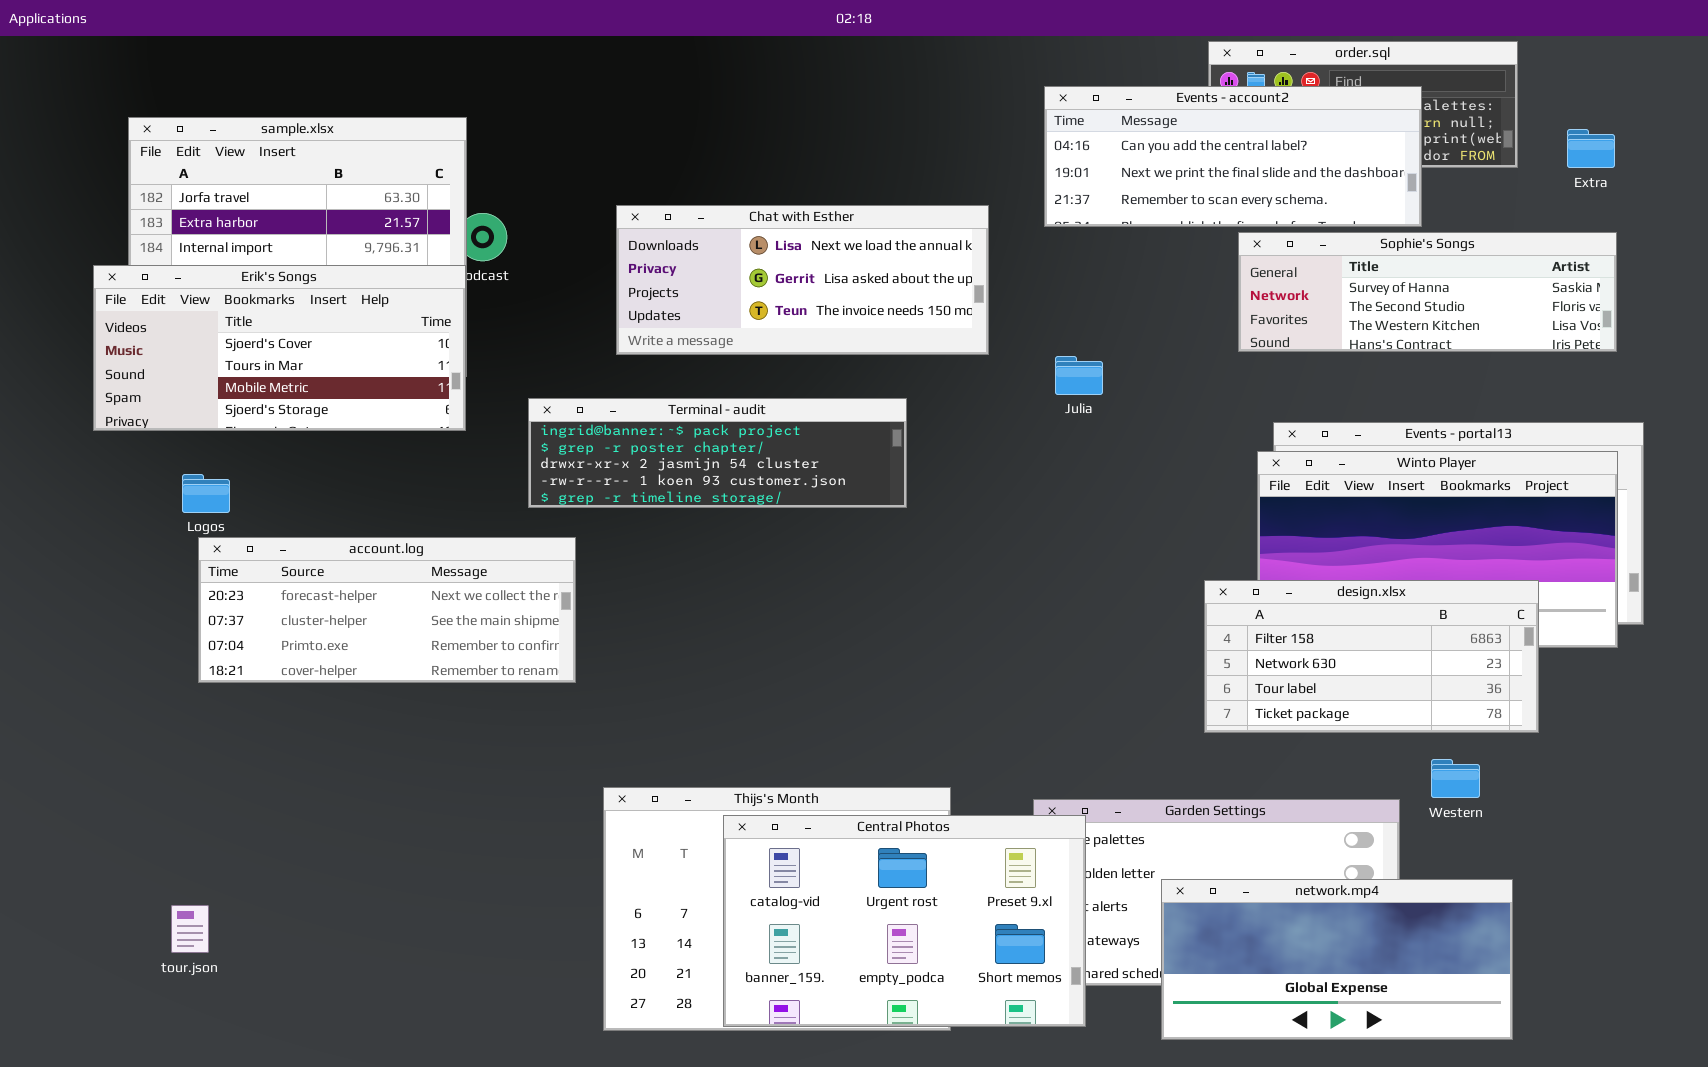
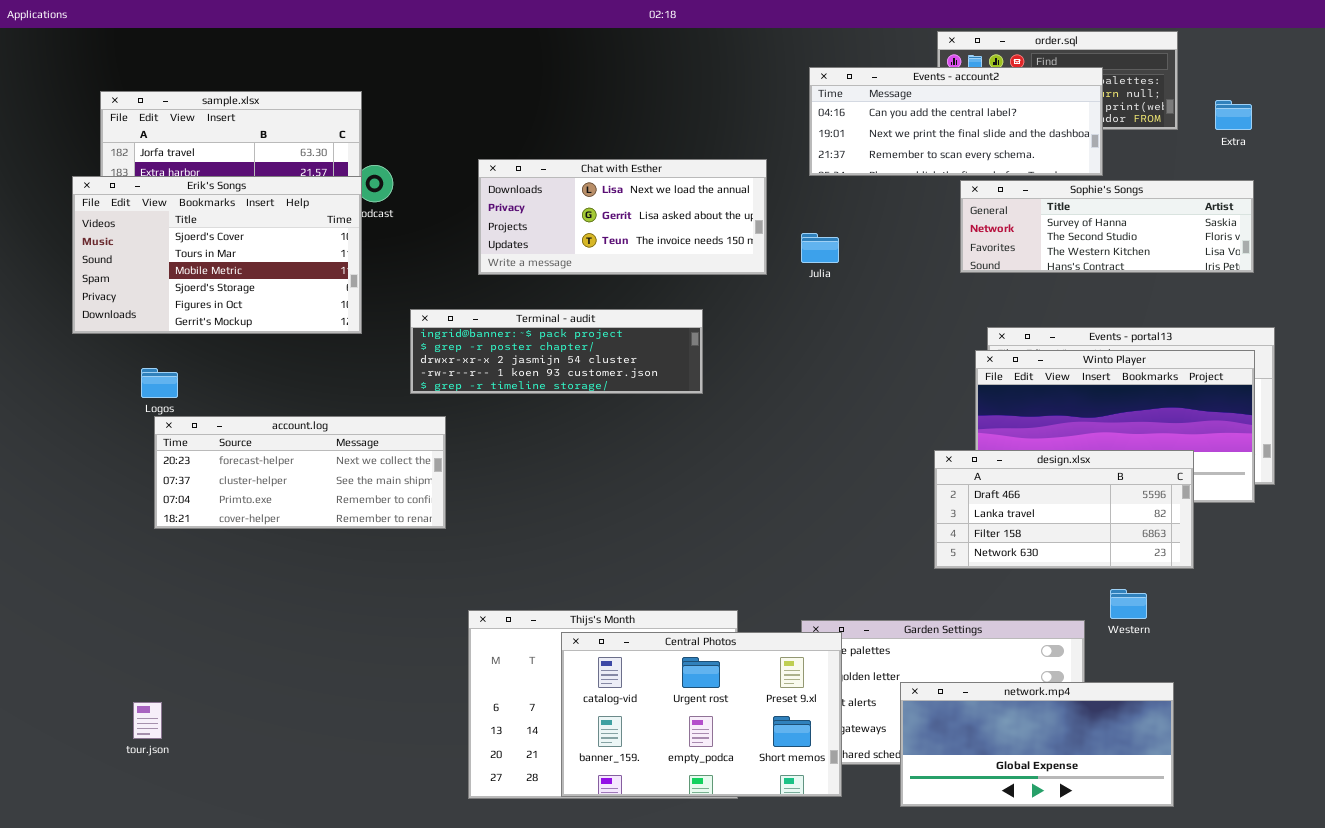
Erik's Songs: [93,265,466,431] -> [72,176,362,334], resized
Julia: [1055,356,1103,395] -> [801,233,839,263], moved
design.xlsx: [1204,580,1539,733] -> [934,450,1194,569], scrolled up 2 rows

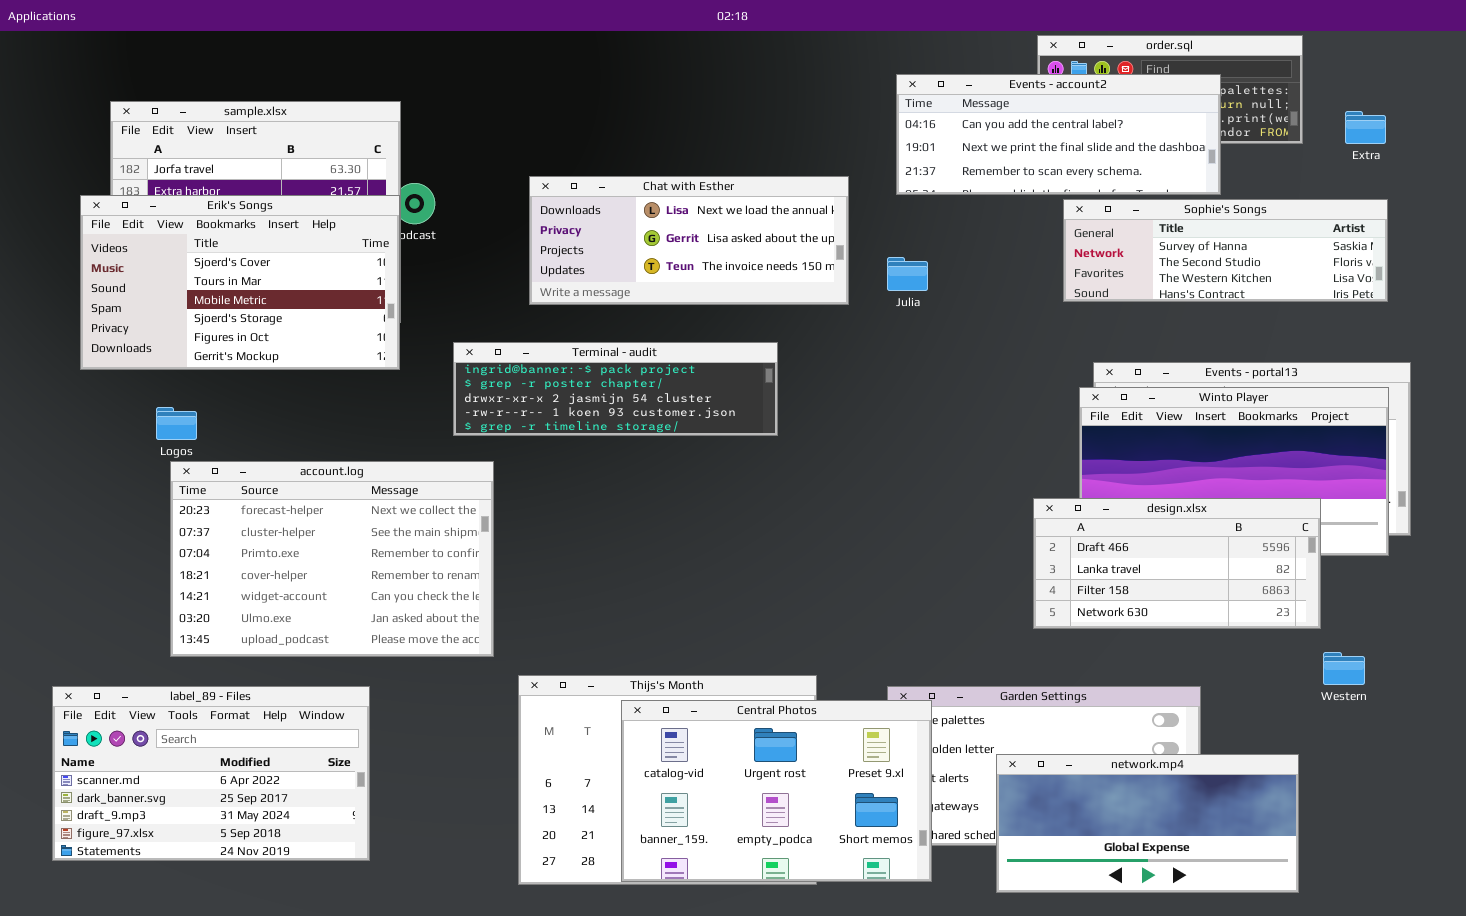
account.log: [154,416,446,529] -> [170,461,494,657], resized
Western: [1110,589,1147,619] -> [1323,652,1365,685], moved
label_89 - Files: none -> [52,686,370,861], opened

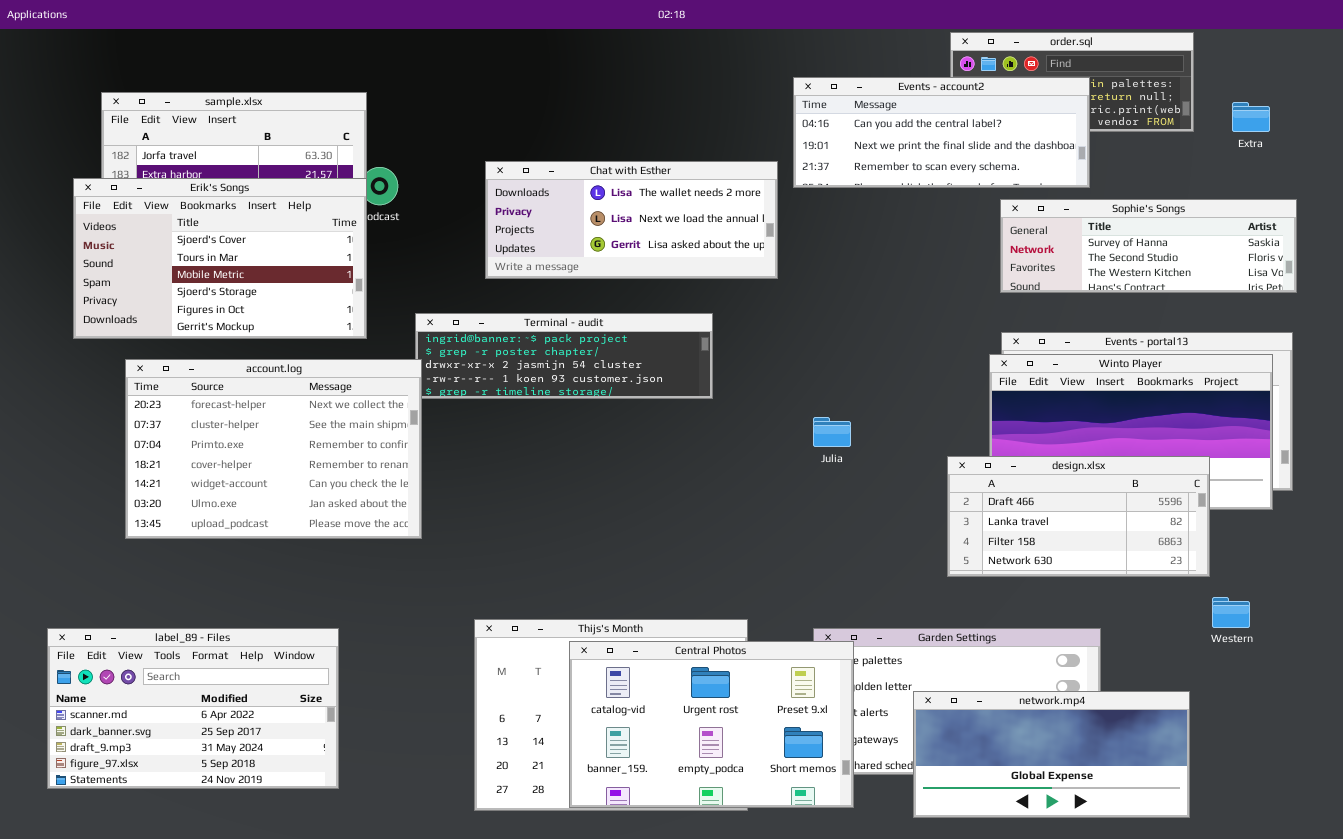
Events - account2: [896,74,1221,195] -> [793,77,1090,188], moved
Chat with Esther: [529,176,849,305] -> [485,161,778,279], scrolled up 1 row
Sophie's Songs: [1063,199,1388,302] -> [1000,199,1297,293], moved
Julia: [887,257,928,291] -> [813,417,851,447], moved
account.log: [170,461,494,657] -> [125,359,422,539], moved

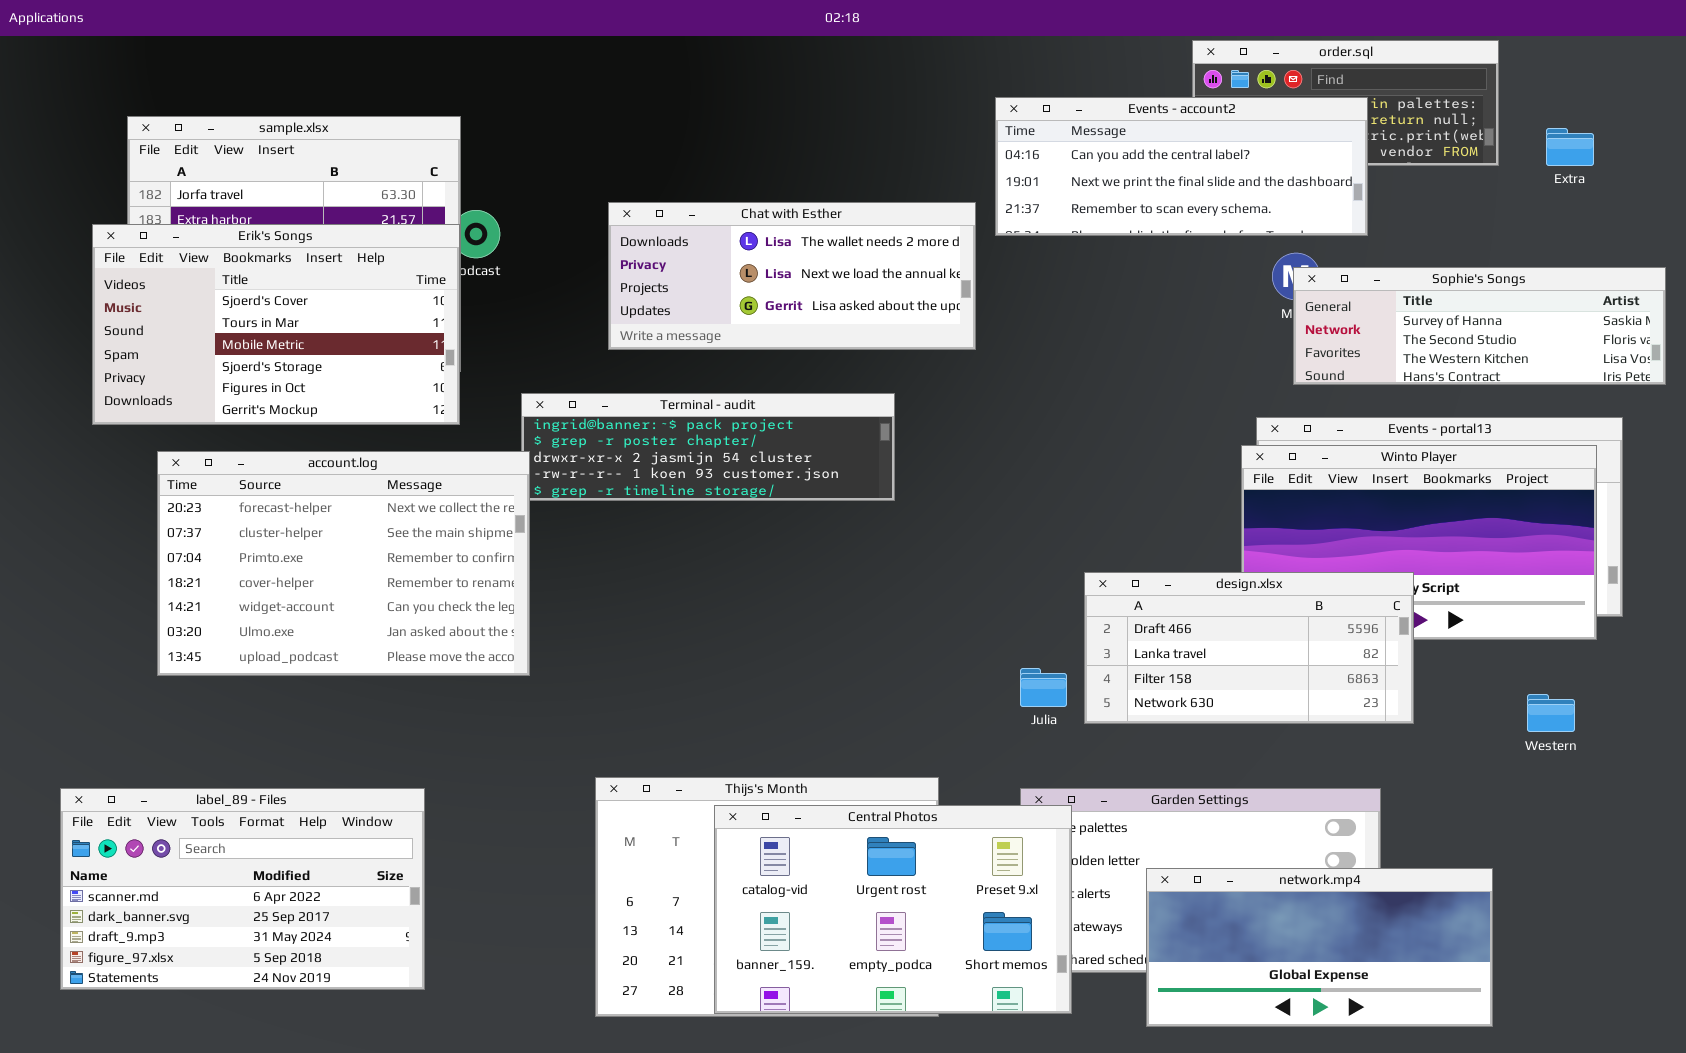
Sophie's Songs: [1000,199,1297,293] -> [1293,267,1666,385], moved
Julia: [813,417,851,447] -> [1020,668,1067,707], moved
design.xlsx: [947,456,1210,577] -> [1084,572,1414,724], moved
Western: [1212,597,1250,628] -> [1527,694,1575,732], moved

